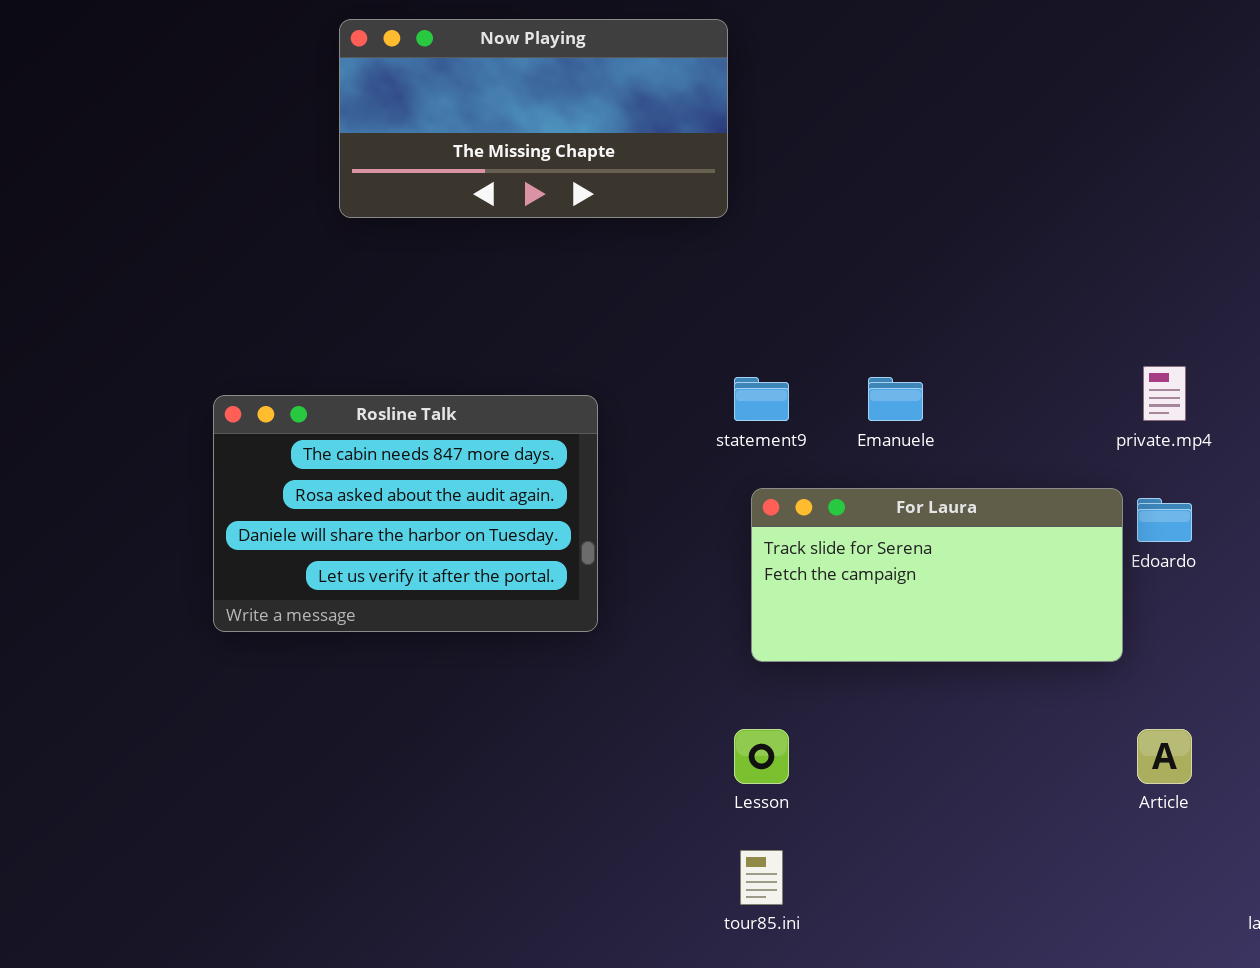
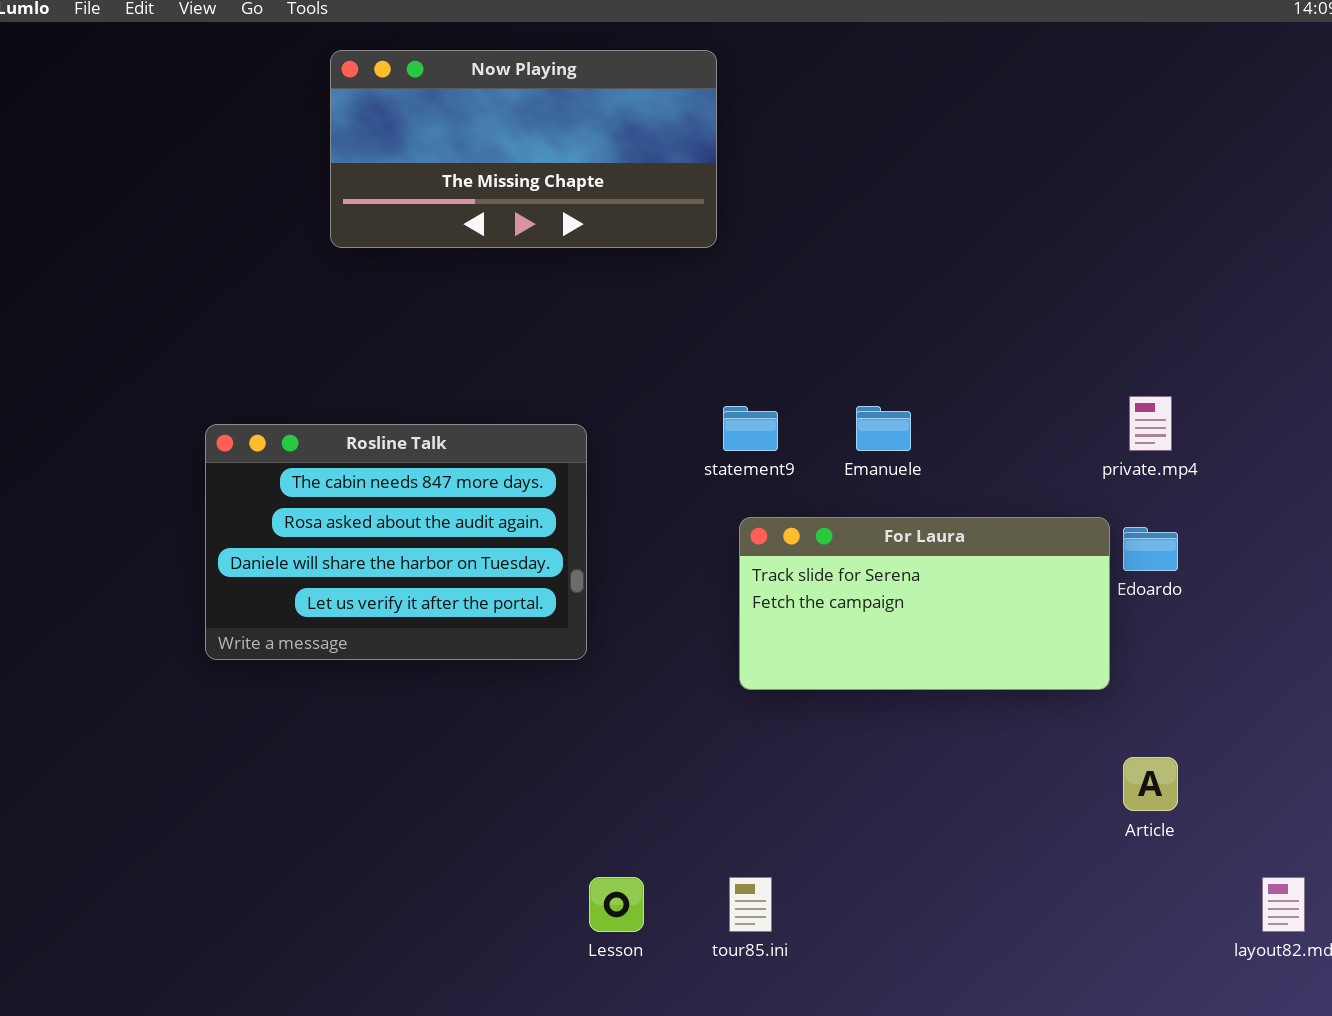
Lesson: [734,729,789,784] -> [589,877,644,932], moved

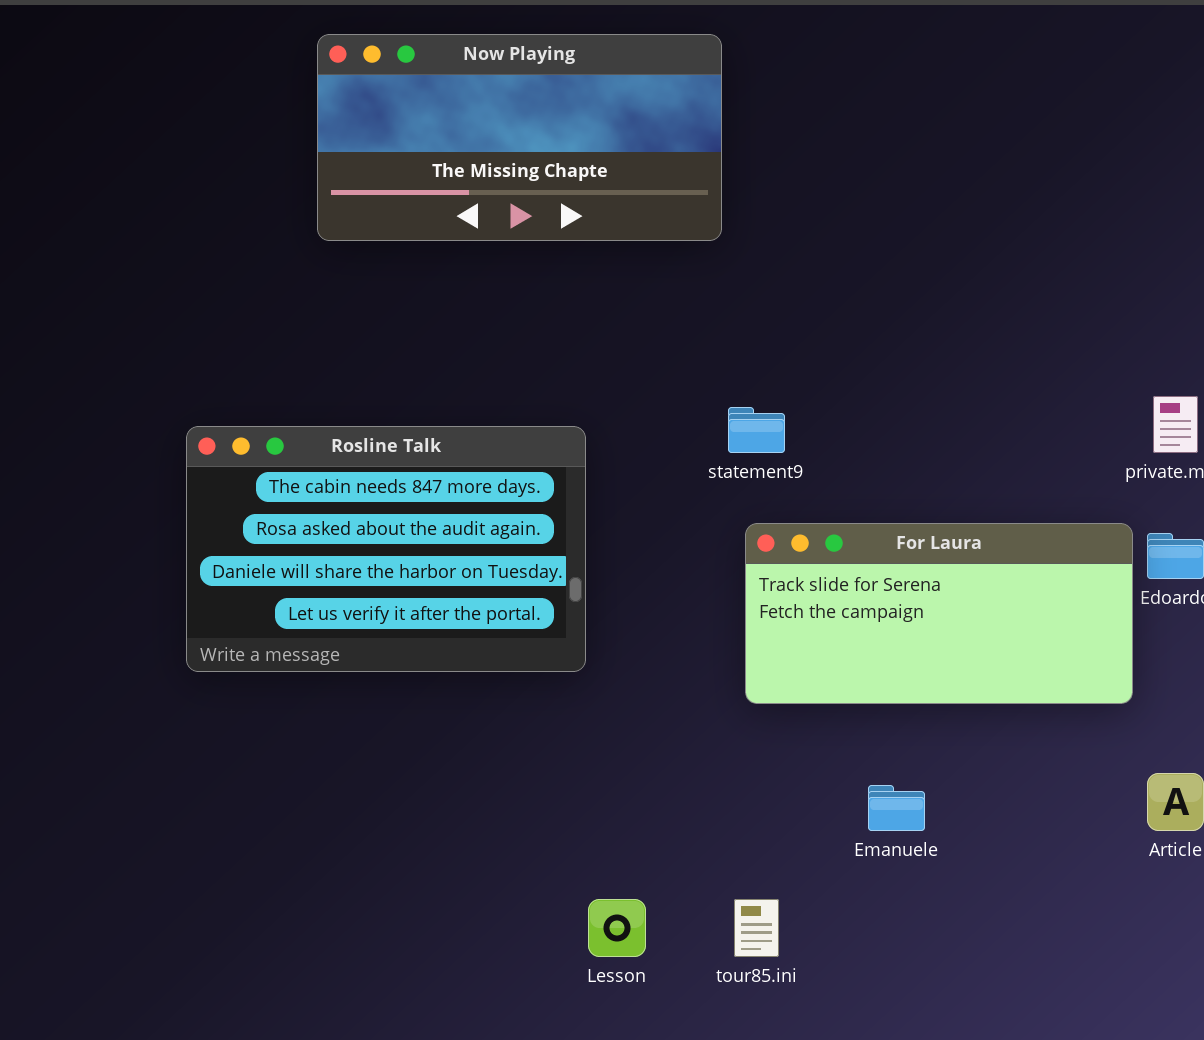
Emanuele: [856,406,911,451] -> [868,785,925,831], moved

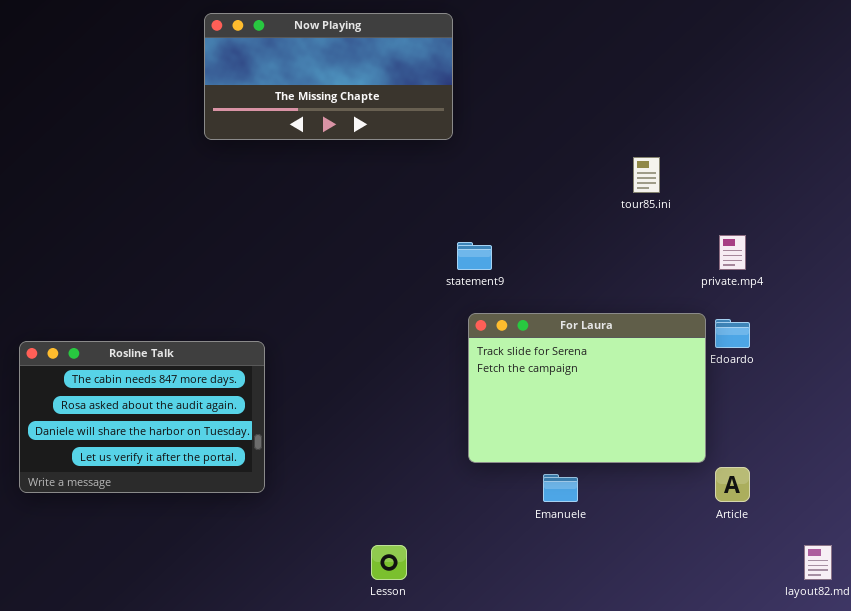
Rosline Talk: [186,426,586,672] -> [19,341,265,493], moved
For Laura: [745,523,1133,704] -> [468,313,706,463], resized
tour85.ini: [734,899,779,957] -> [633,157,660,193], moved

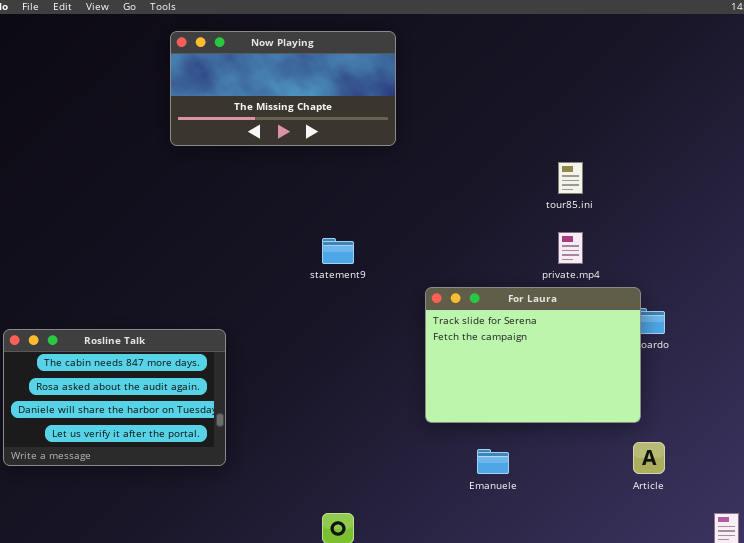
private.mp4: [719,235,746,270] -> [558,232,583,264], moved
statement9: [457,242,492,270] -> [322,238,354,264], moved
For Laura: [468,313,706,463] -> [425,287,641,423], moved

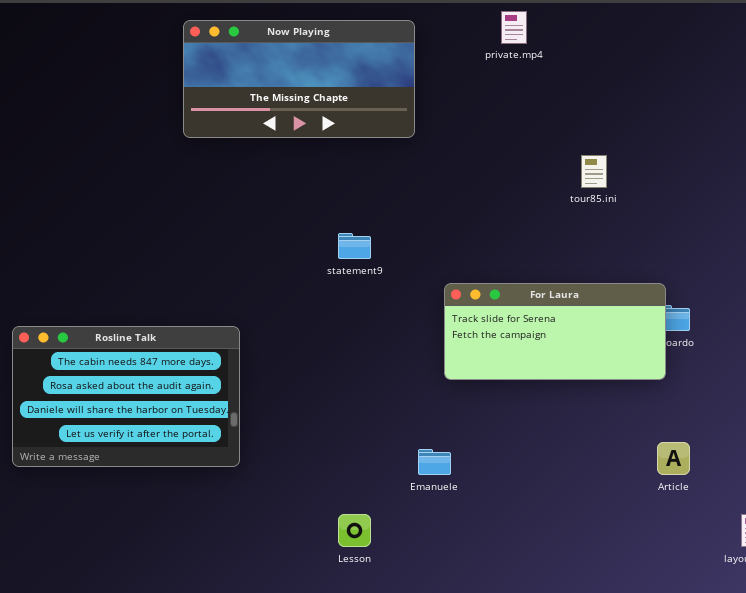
private.mp4: [558,232,583,264] -> [501,11,527,44], moved
For Laura: [425,287,641,423] -> [444,283,666,380], resized
Emanuele: [477,449,509,474] -> [418,449,451,475], moved

